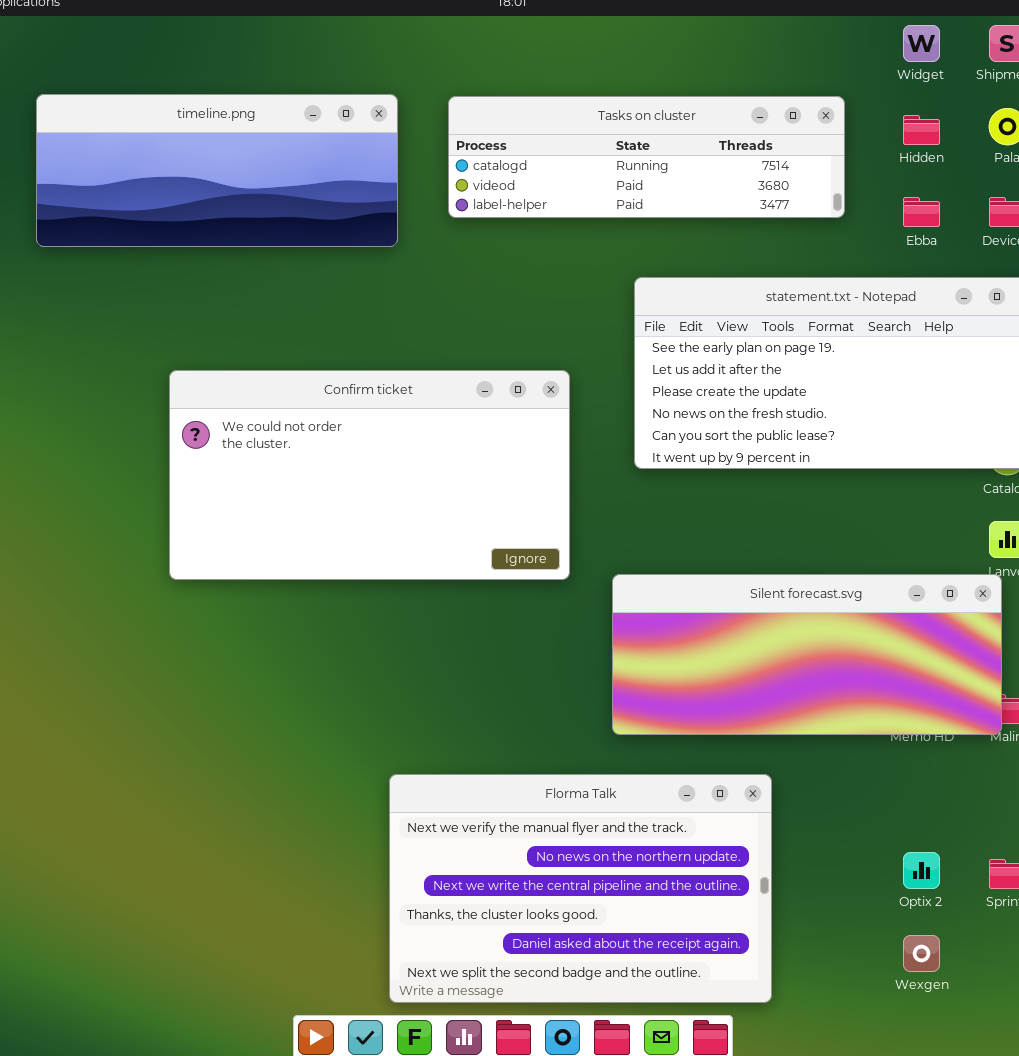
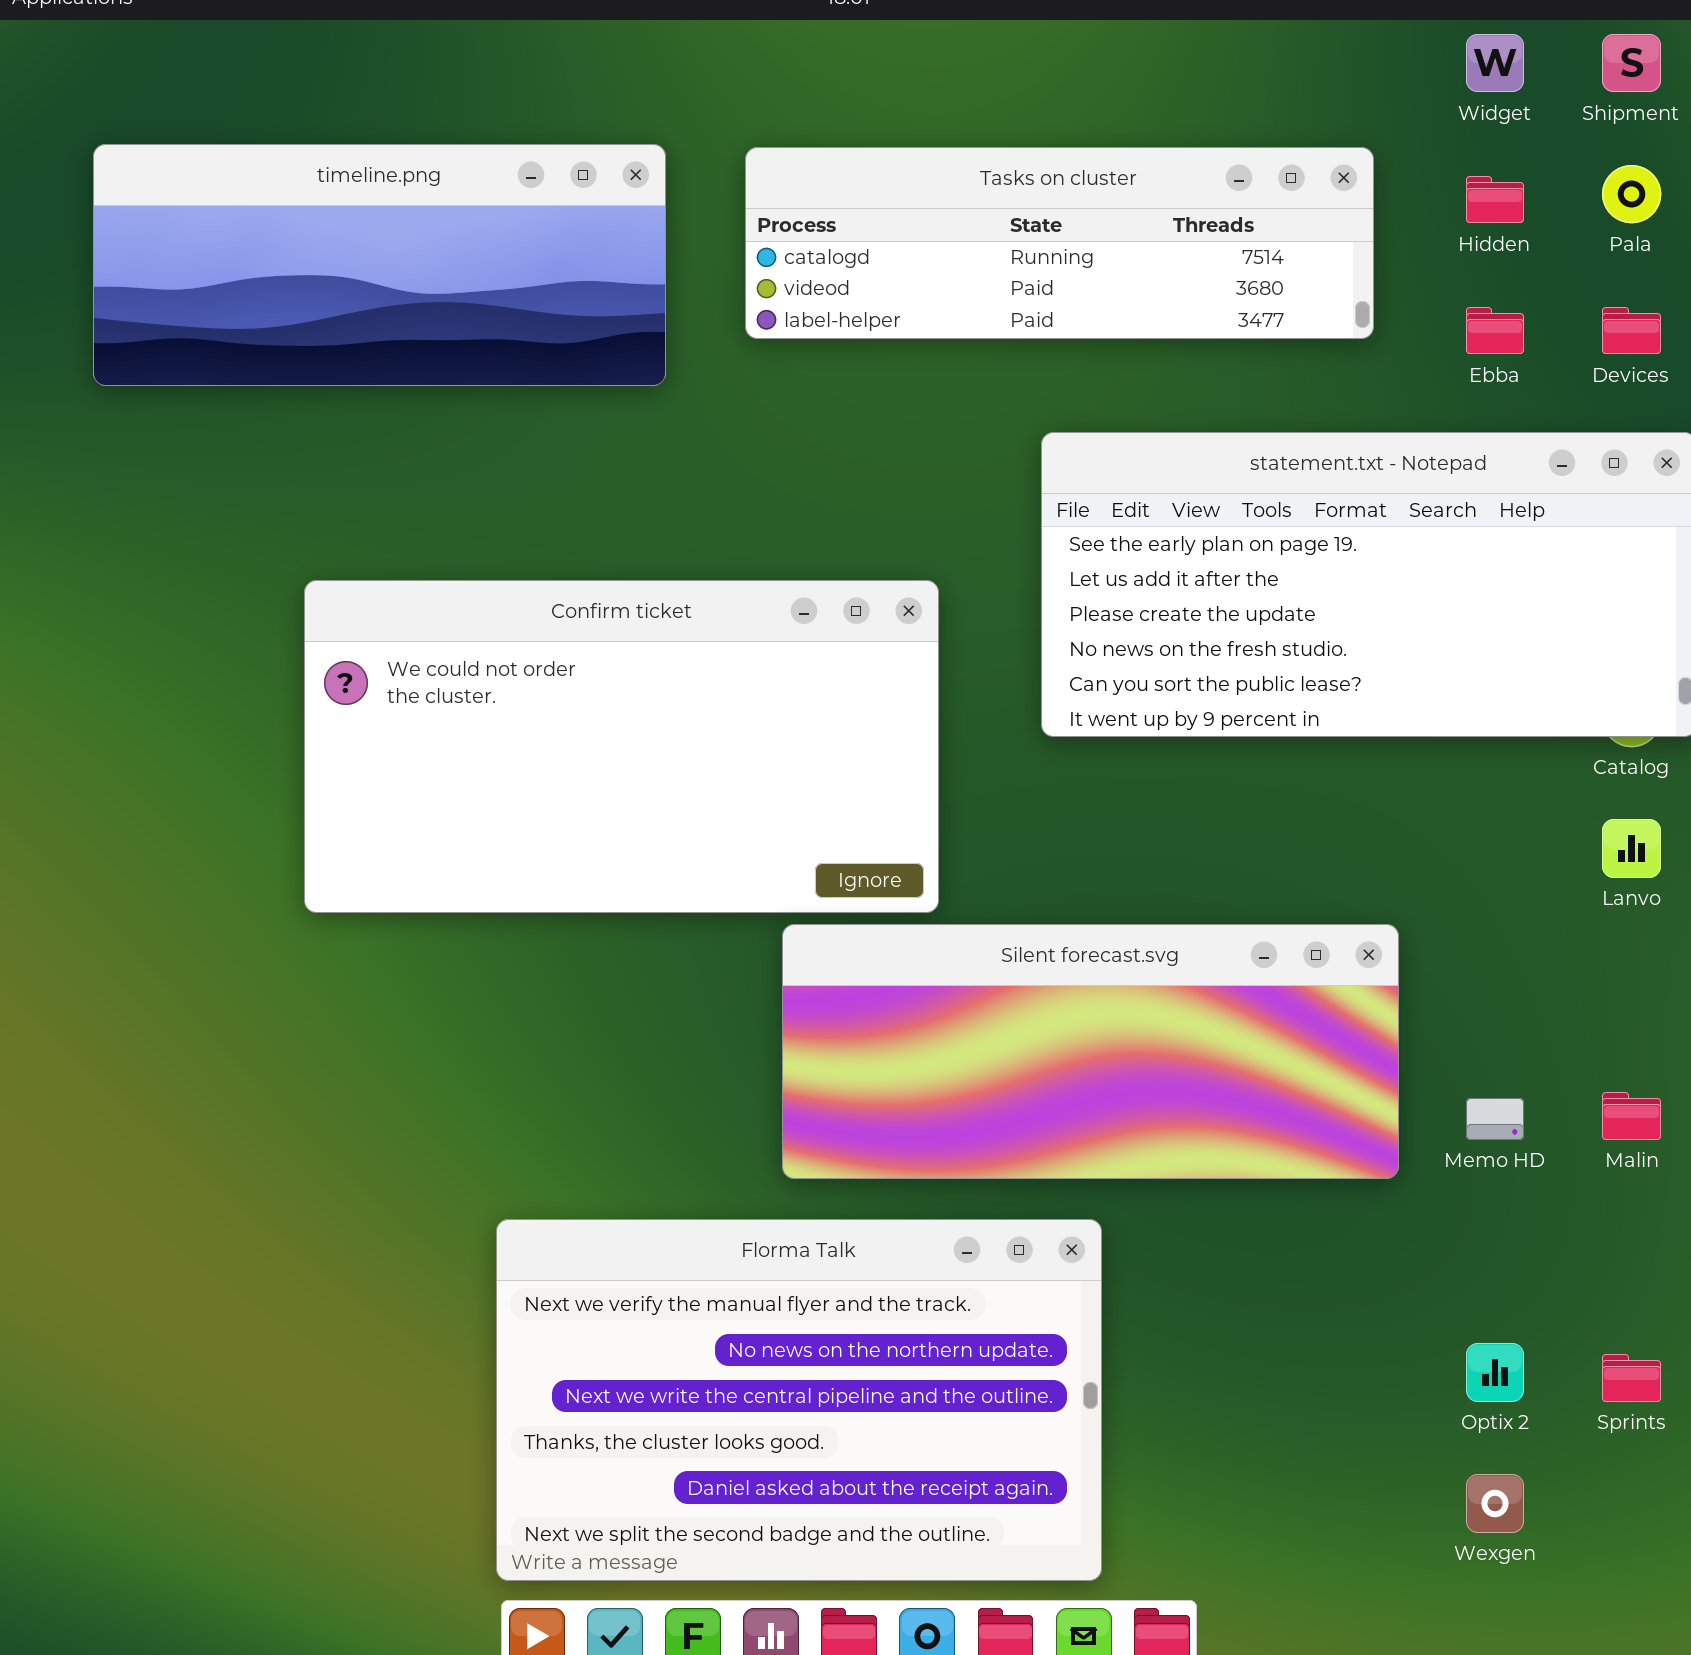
Silent forecast.svg: [612,574,1002,735] -> [782,924,1399,1179], moved
Florma Talk: [389,774,772,1003] -> [496,1219,1102,1581], moved

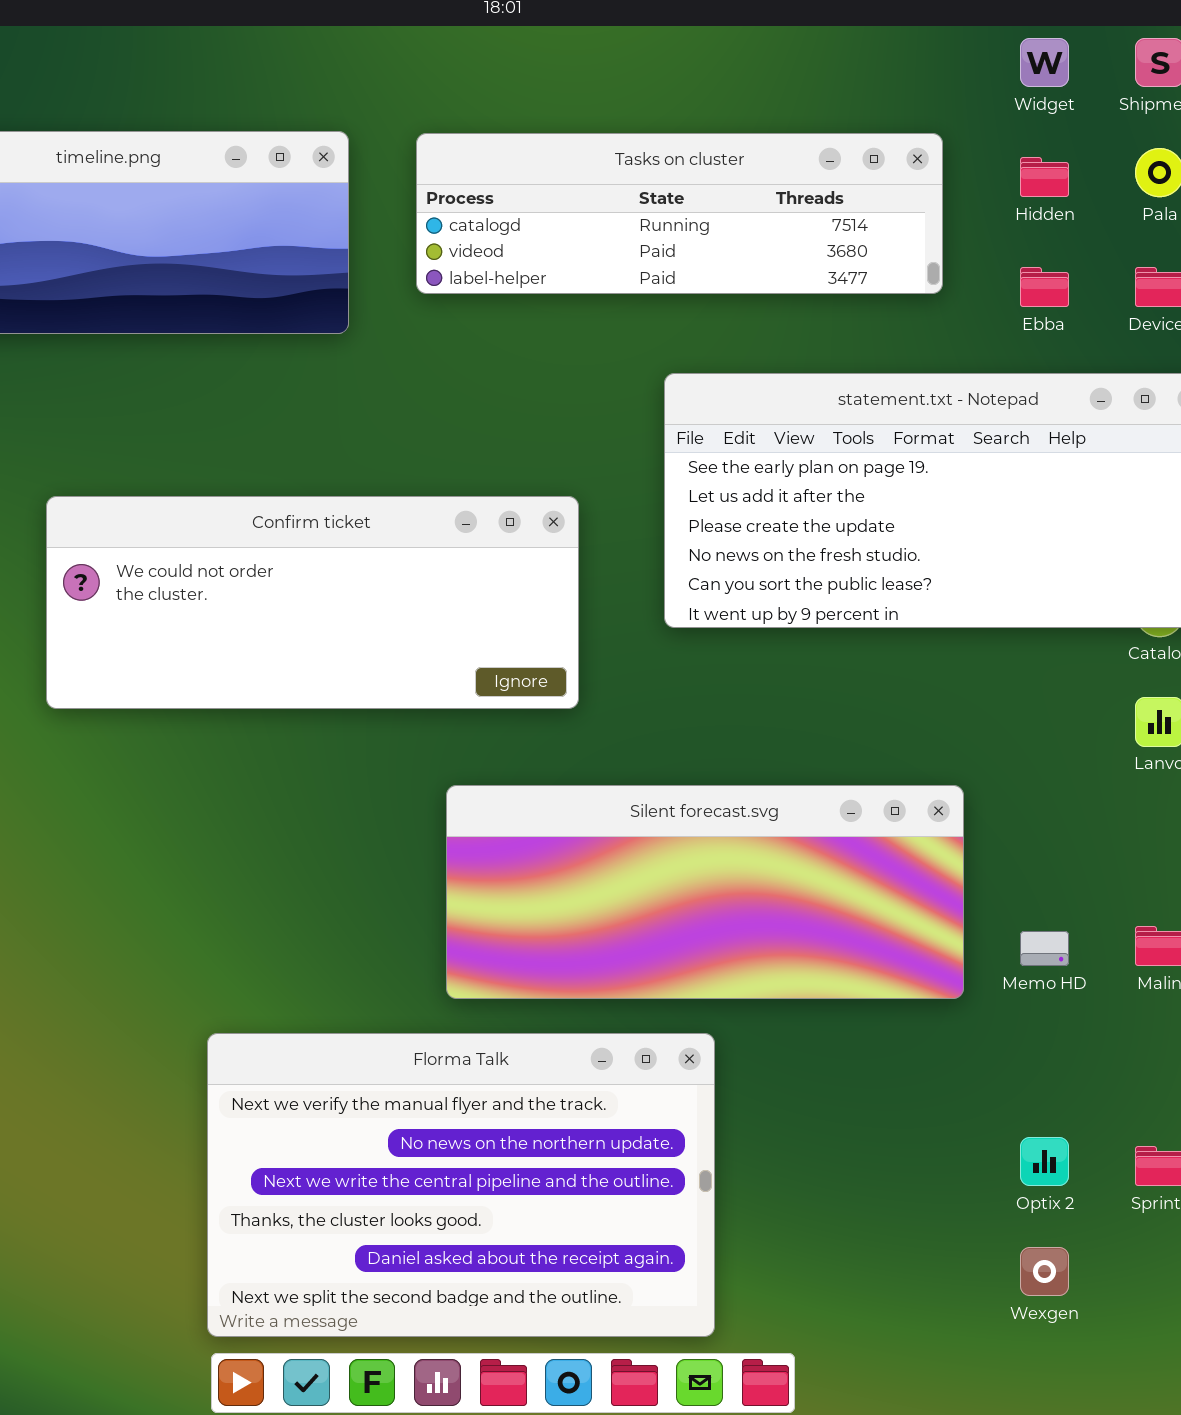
Confirm ticket: [304,580,939,913] -> [46,496,579,709], resized

